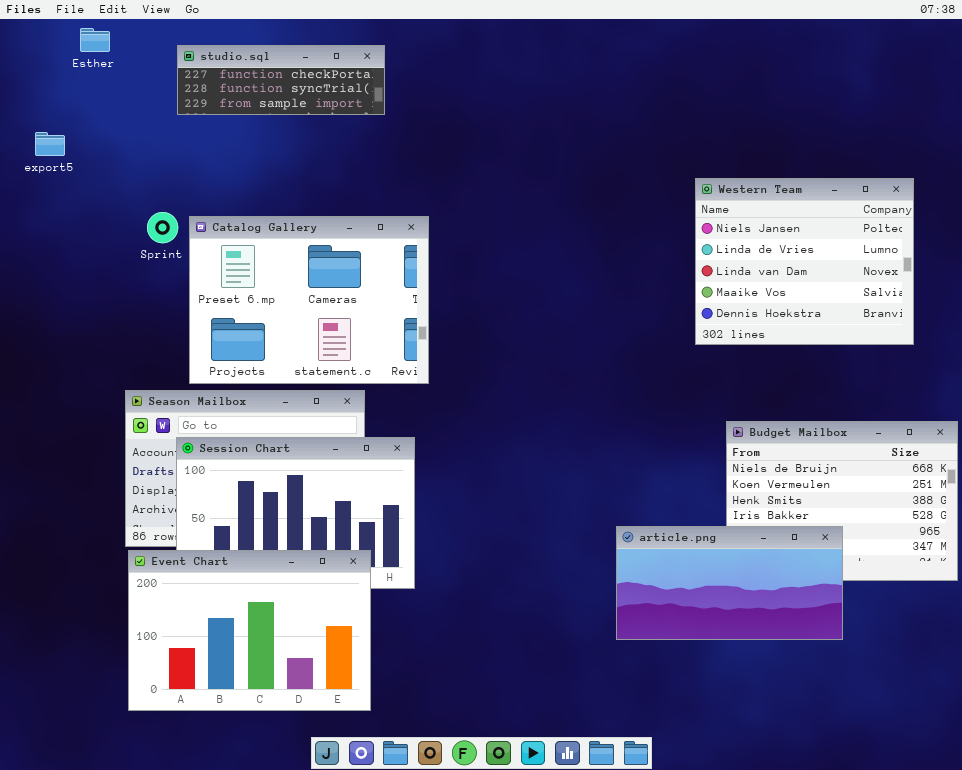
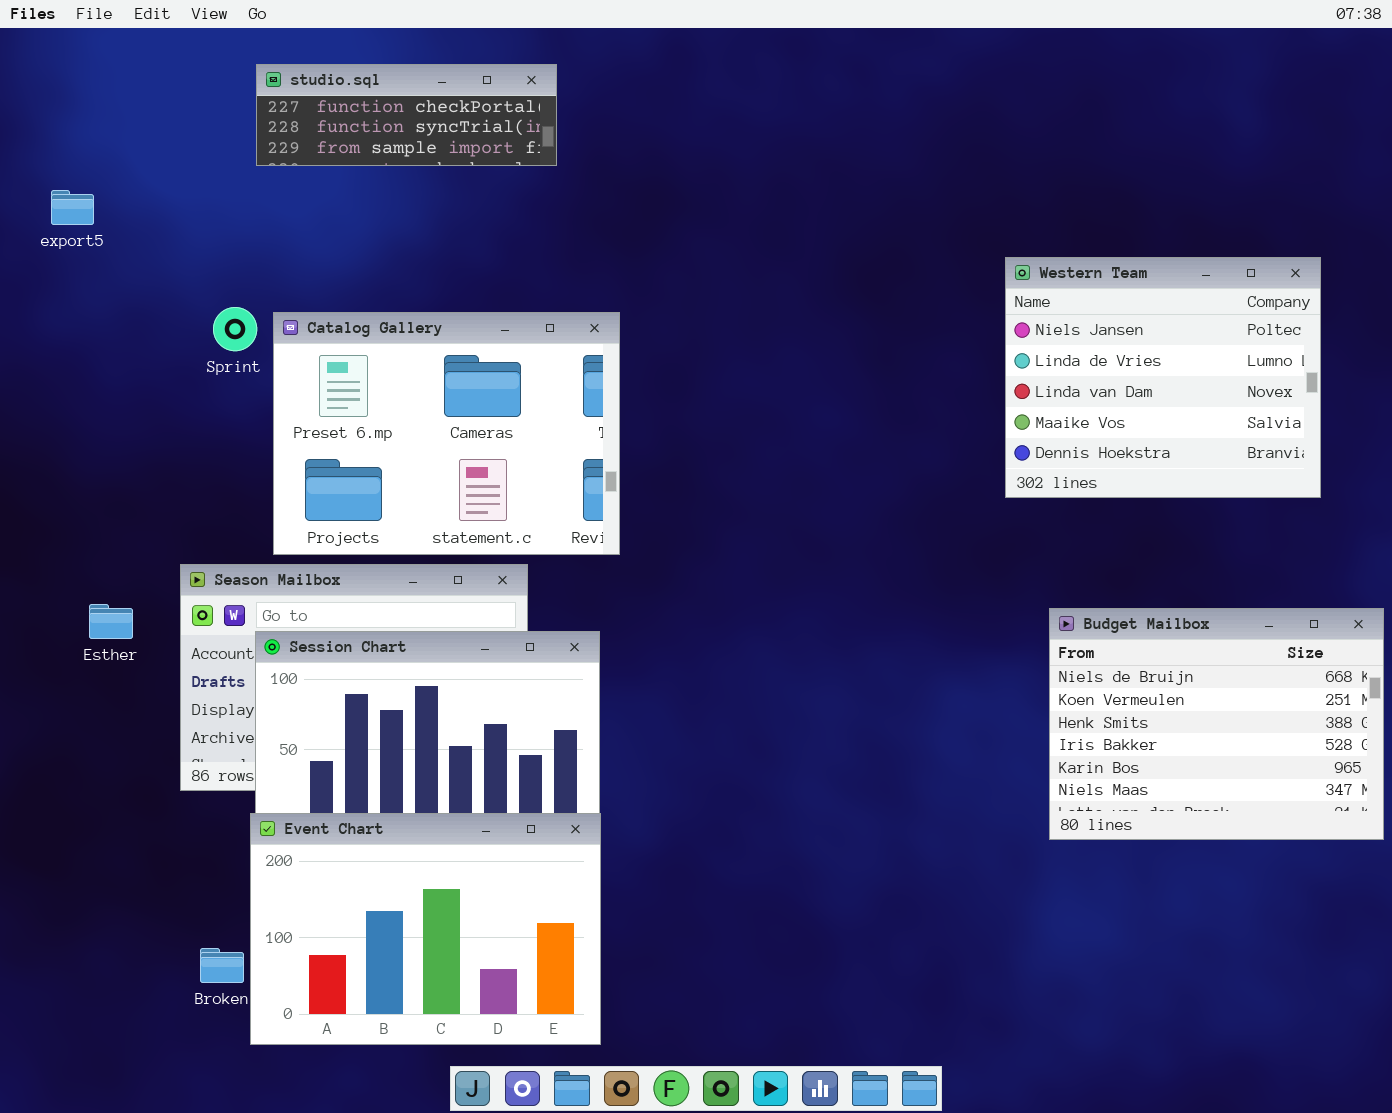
Esther: [80,28,110,52] -> [89,604,133,639], moved
article.png: [616,526,843,640] -> none, closed
Event Chart: [128,550,371,711] -> [250,813,601,1045], moved

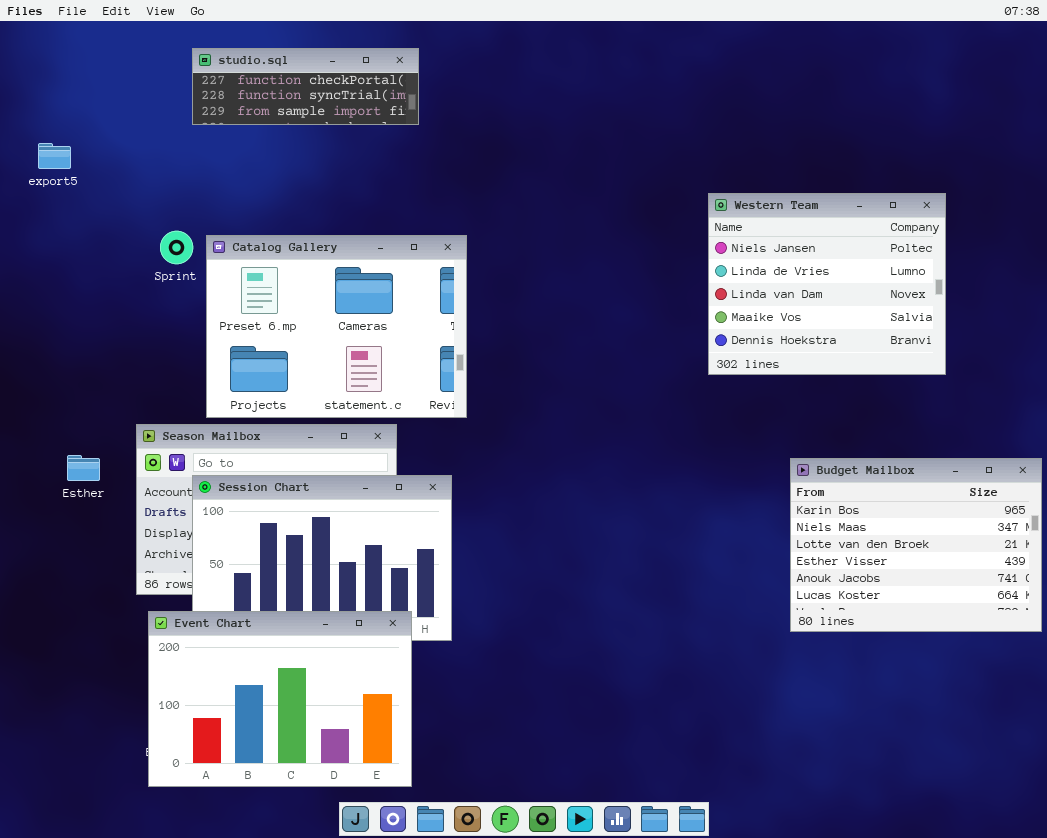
Western Team: [1005,257,1321,498] -> [708,193,946,375], moved
Budget Mailbox: [1049,608,1384,840] -> [790,458,1042,632], scrolled down 4 rows
Event Chart: [250,813,601,1045] -> [148,611,412,787], moved

